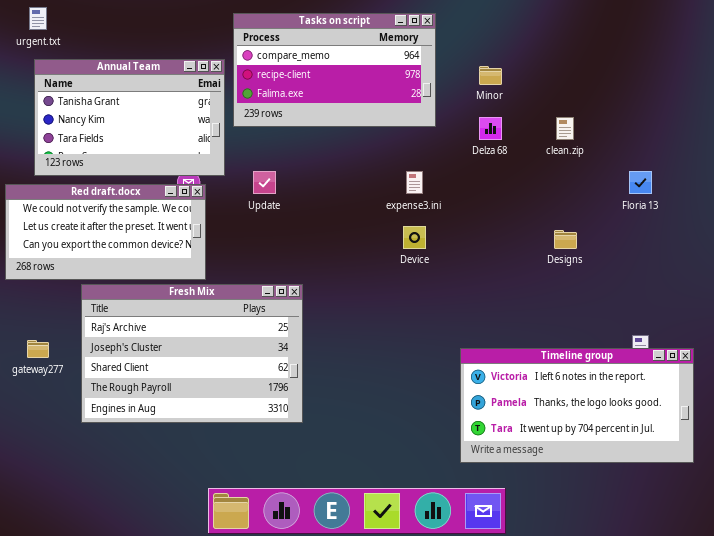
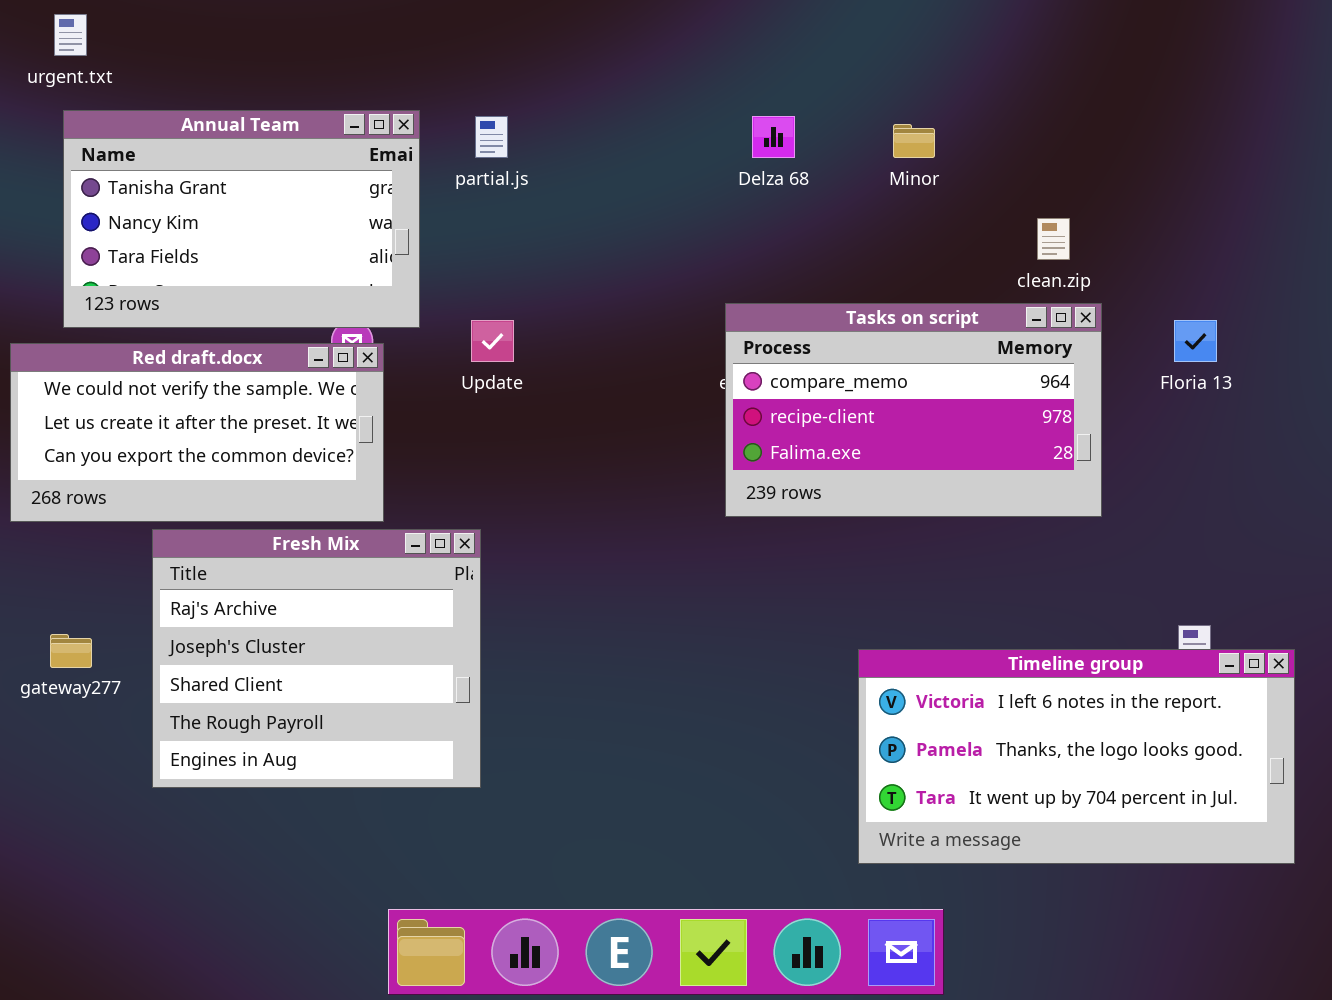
Tasks on script: [233,13,436,127] -> [725,303,1102,517], moved
Delza 68: [479,117,502,140] -> [752,116,795,158], moved
Fresh Mix: [81,284,303,423] -> [152,529,481,788], resized

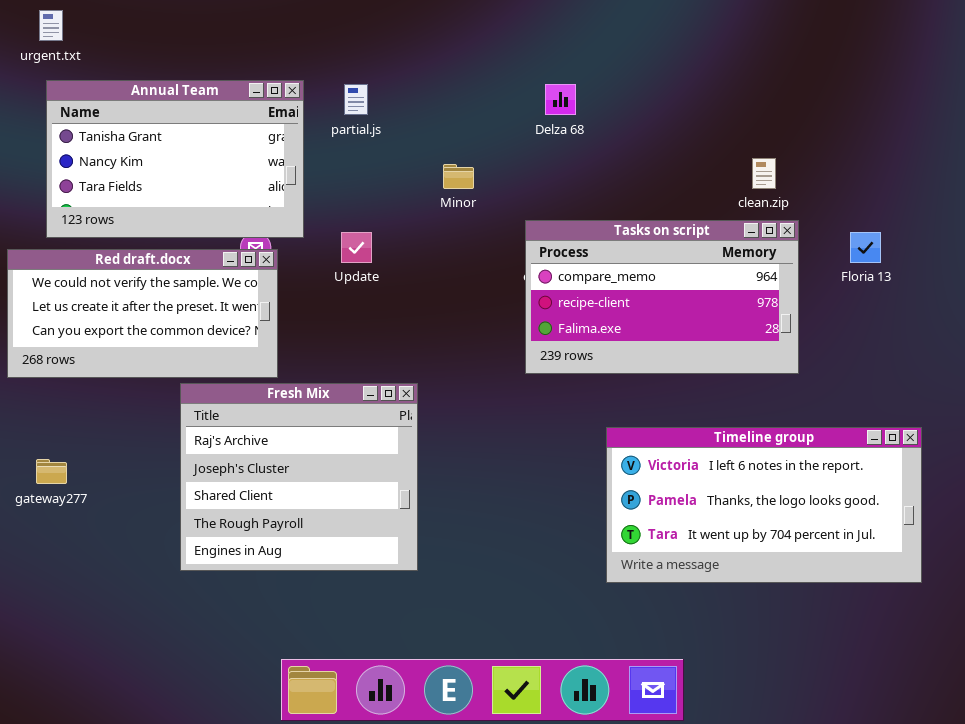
Minor: [893,124,935,158] -> [443,164,474,189], moved
Fresh Mix: [152,529,481,788] -> [180,383,418,571], moved
Timeline group: [858,649,1295,864] -> [606,427,922,583], moved

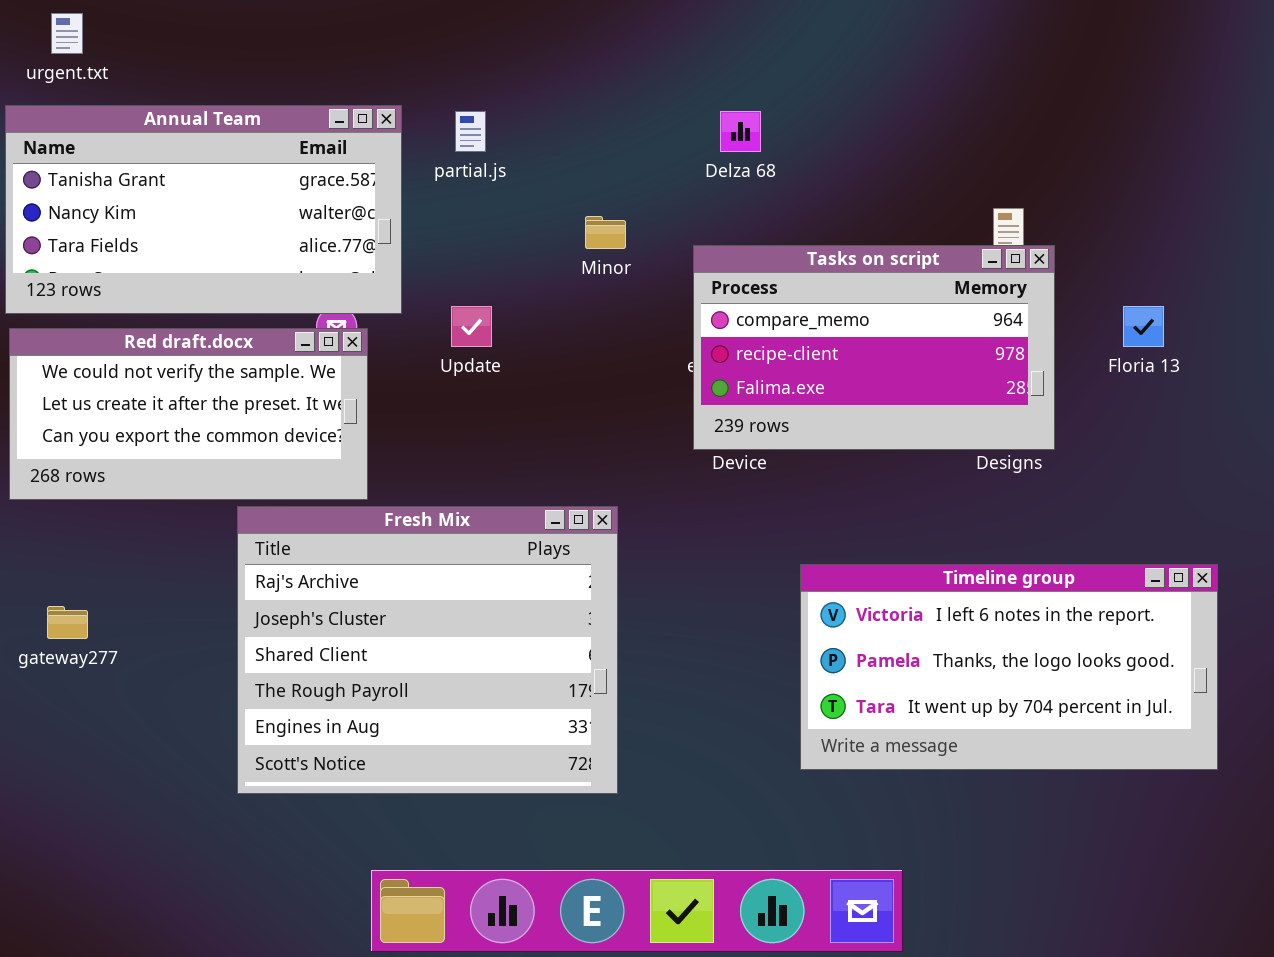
Annual Team: [46,80,304,238] -> [5,105,402,314], resized
Tasks on script: [525,220,799,374] -> [693,245,1055,450], moved
Fresh Mix: [180,383,418,571] -> [237,506,618,794], resized

